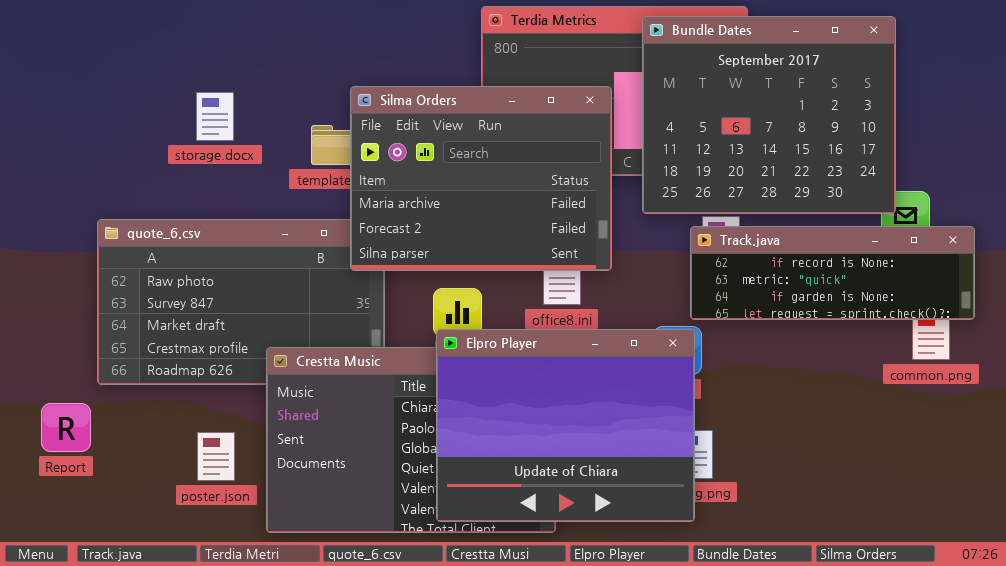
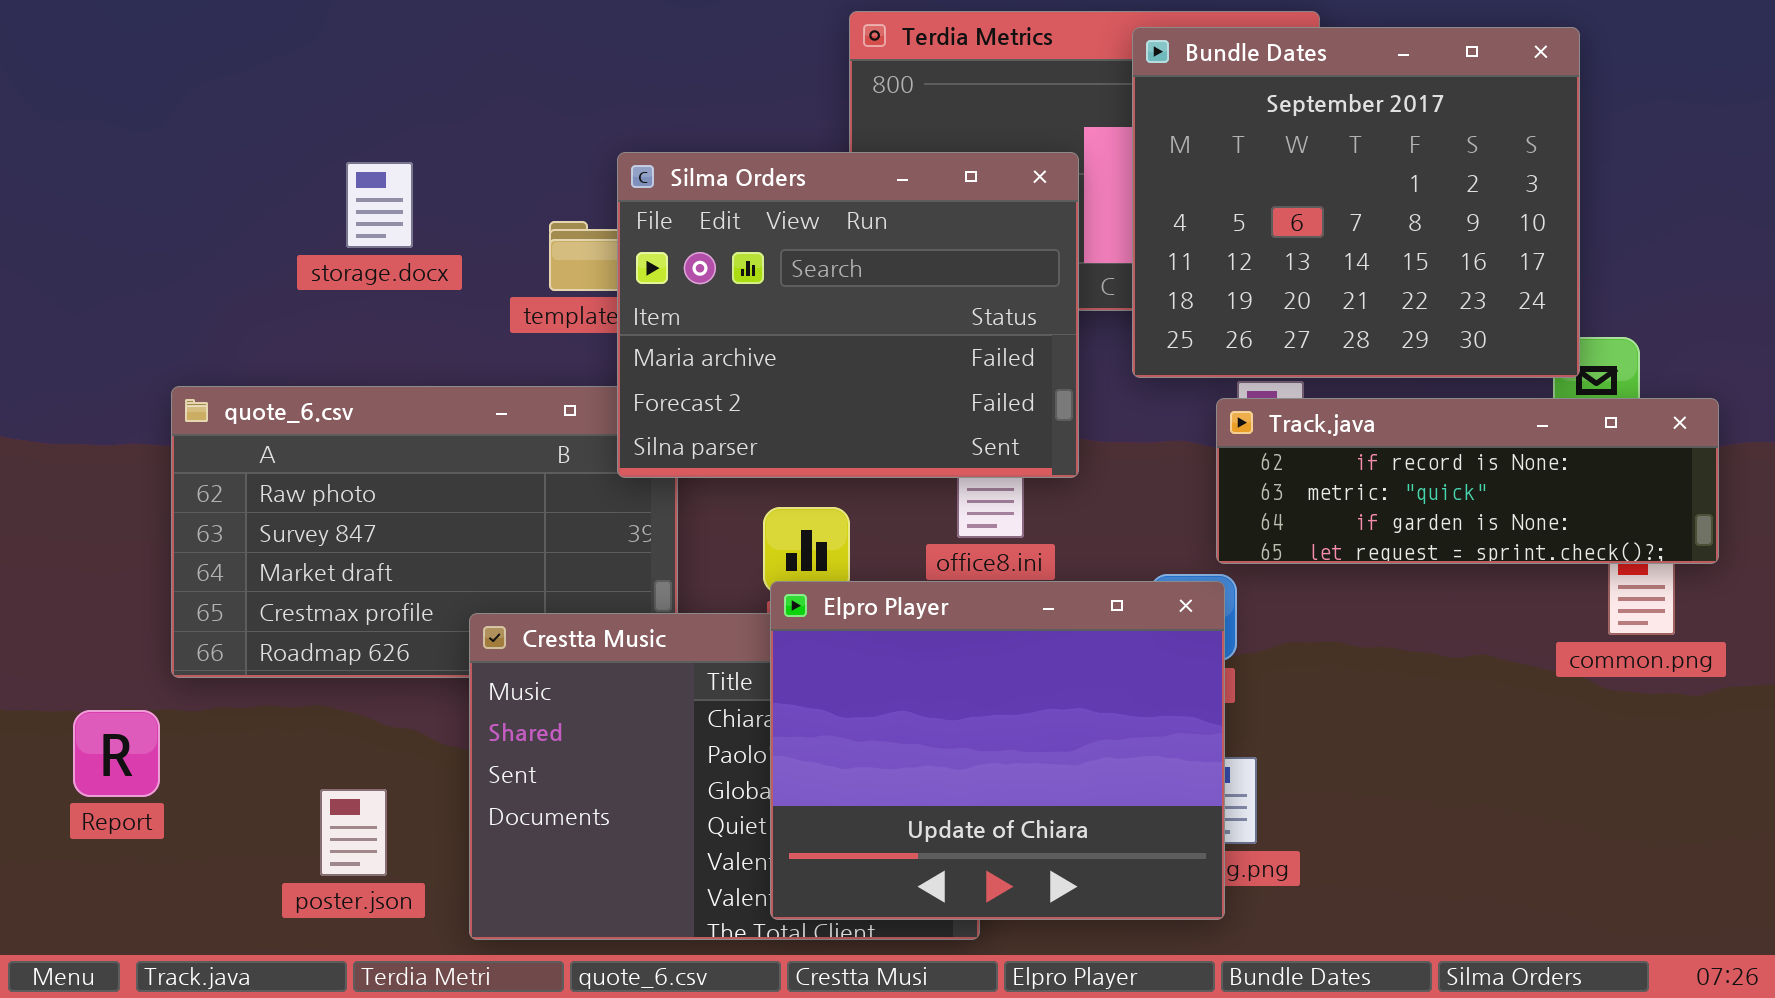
poster.json: [197,432,235,481] -> [320,789,387,876], moved

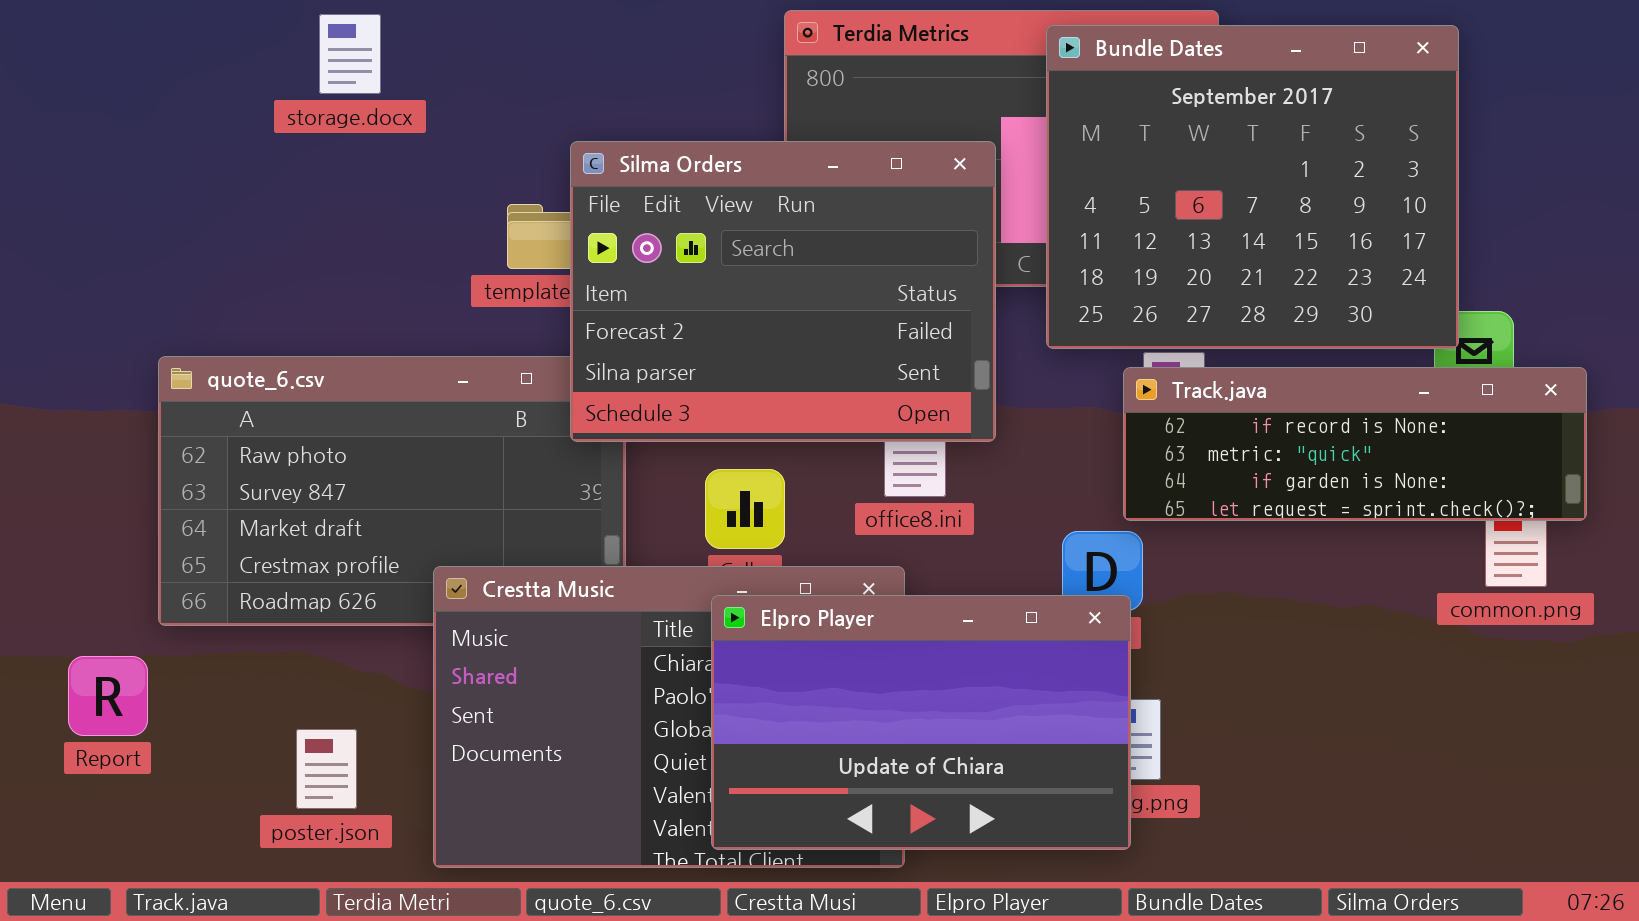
Silma Orders: [617,152,1079,478] -> [570,141,996,442], scrolled down 1 row
storage.docx: [346,162,413,248] -> [319,14,381,94], moved
Elpro Player: [770,581,1225,920] -> [711,595,1131,850], resized

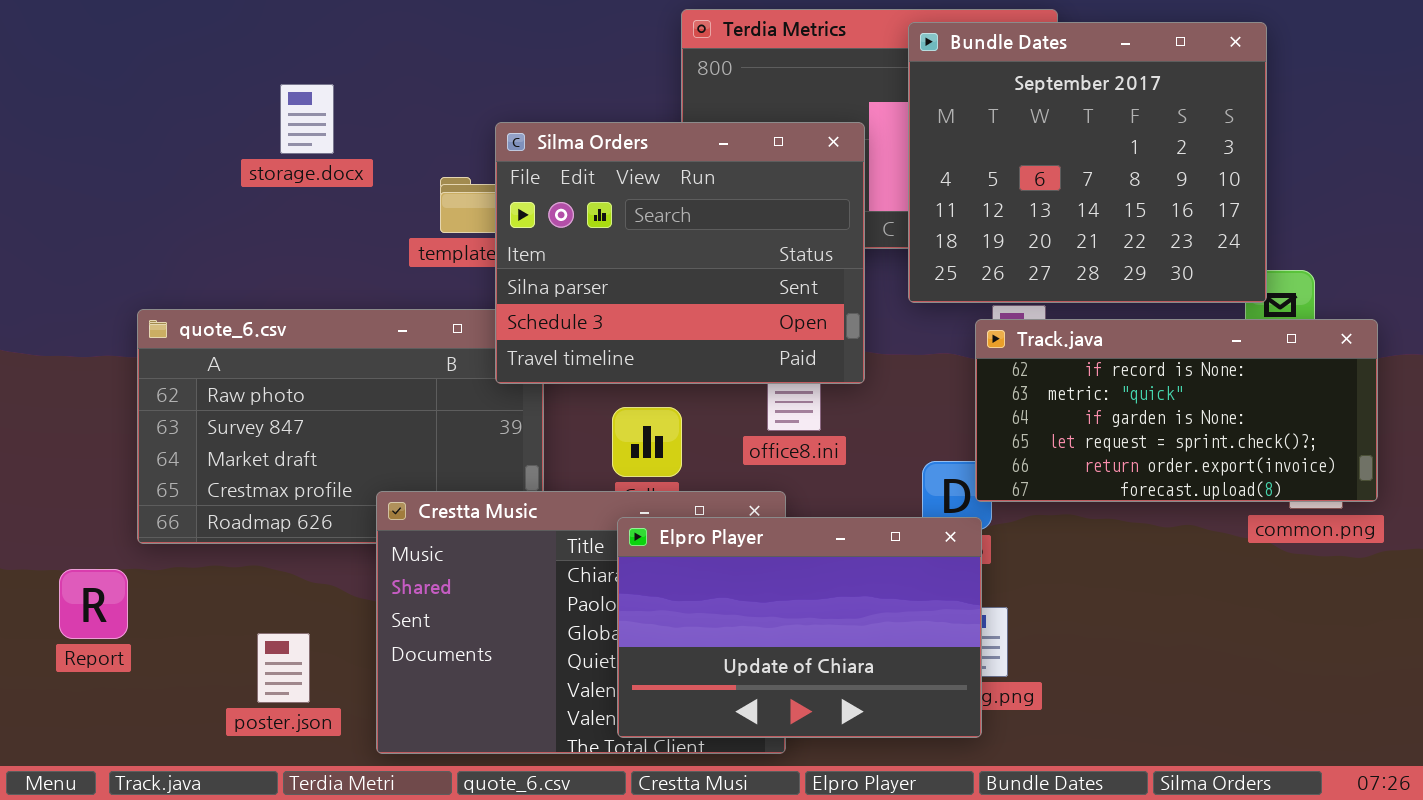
storage.docx: [319,14,381,94] -> [280,84,334,154], moved
Silma Orders: [570,141,996,442] -> [495,122,865,384], scrolled down 1 row
Track.java: [1123,367,1587,521] -> [975,319,1378,502], resized

